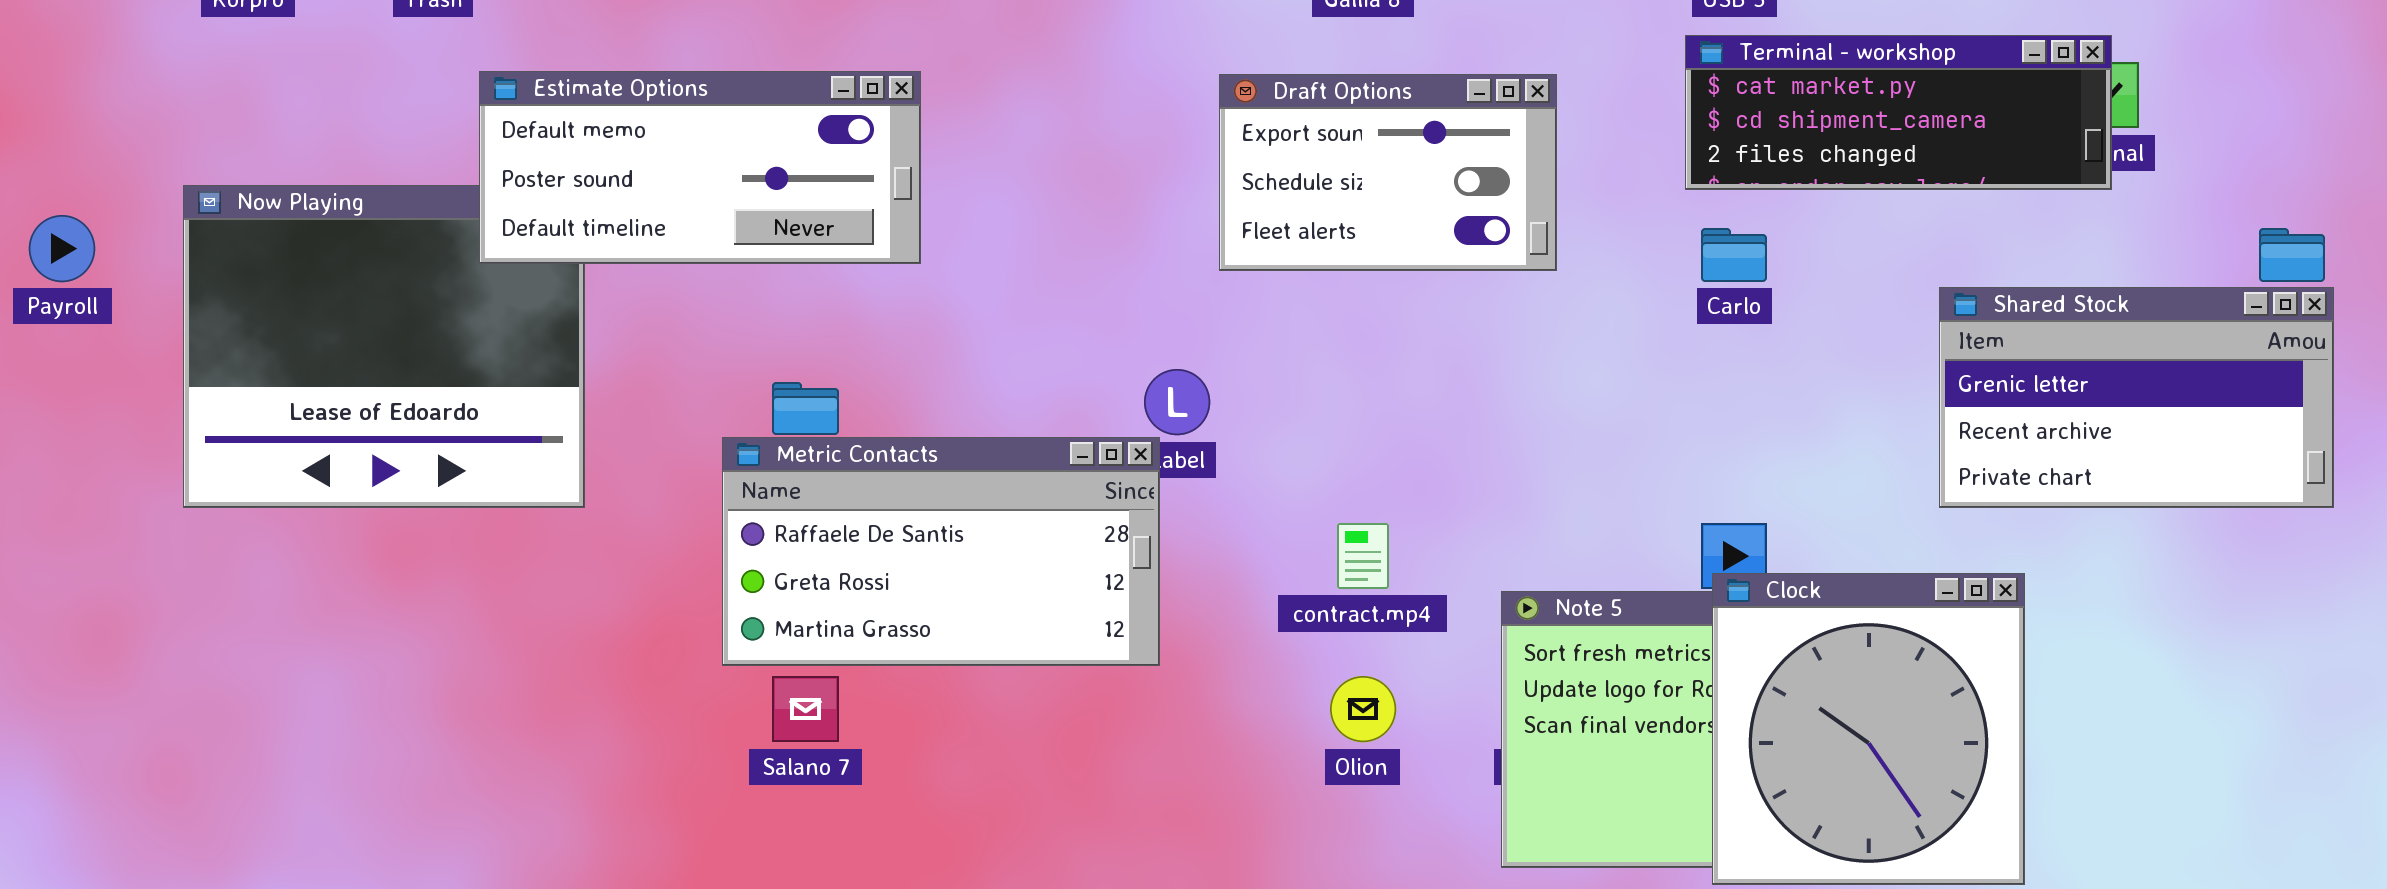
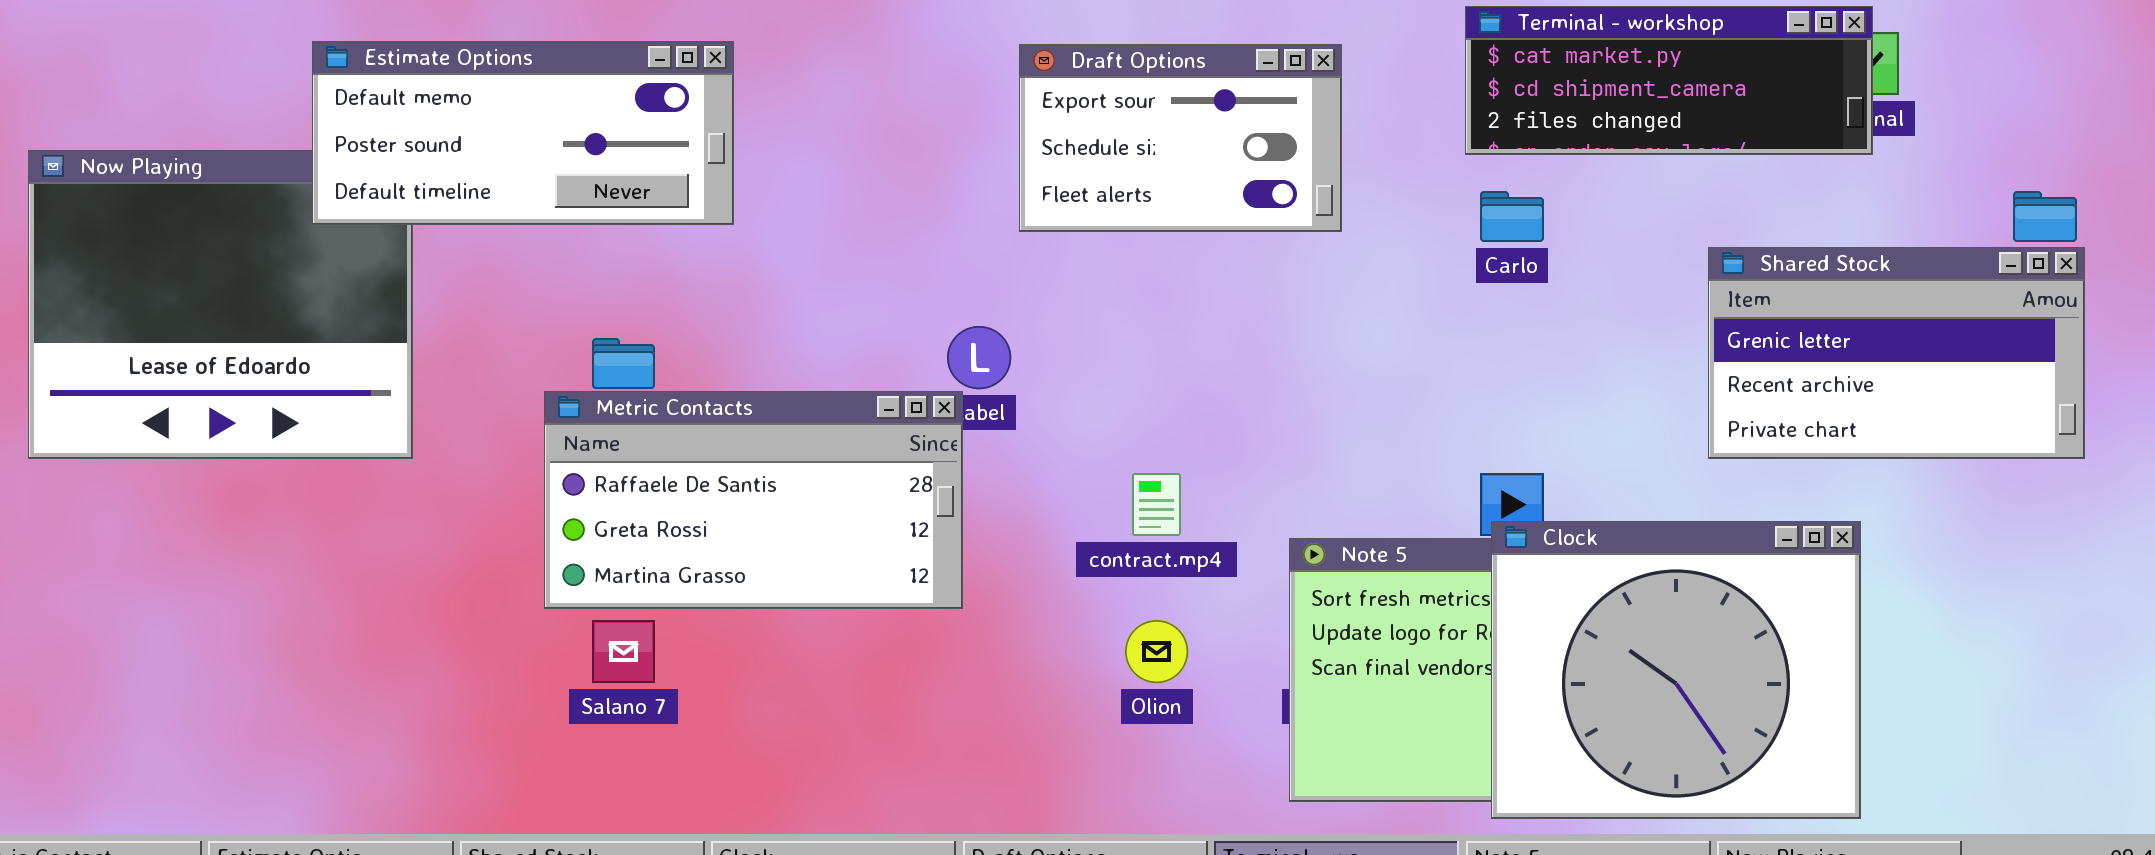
Clock: [1712,573,2025,885] -> [1491,521,1861,819], resized

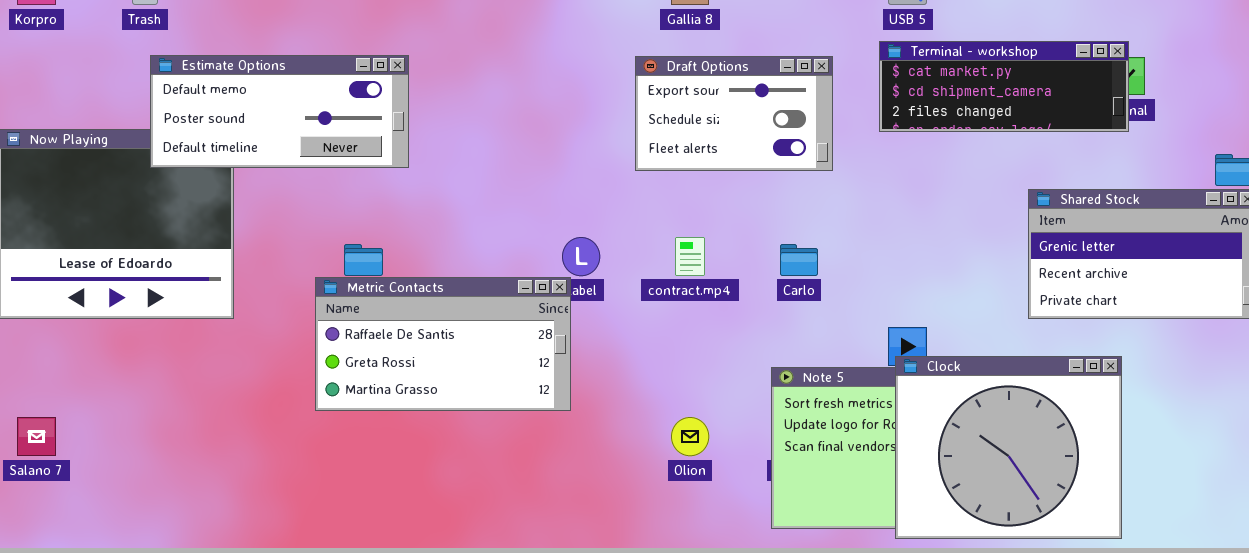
Estimate Options: [312,41,734,225] -> [150,55,409,168], moved
Draft Options: [1019,44,1342,232] -> [635,56,833,171], moved
Carlo: [1480,191,1544,242] -> [780,244,818,276], moved
contract.mp4: [1132,473,1181,536] -> [675,237,705,276], moved
Salano 7: [592,620,655,683] -> [17,417,56,456], moved

